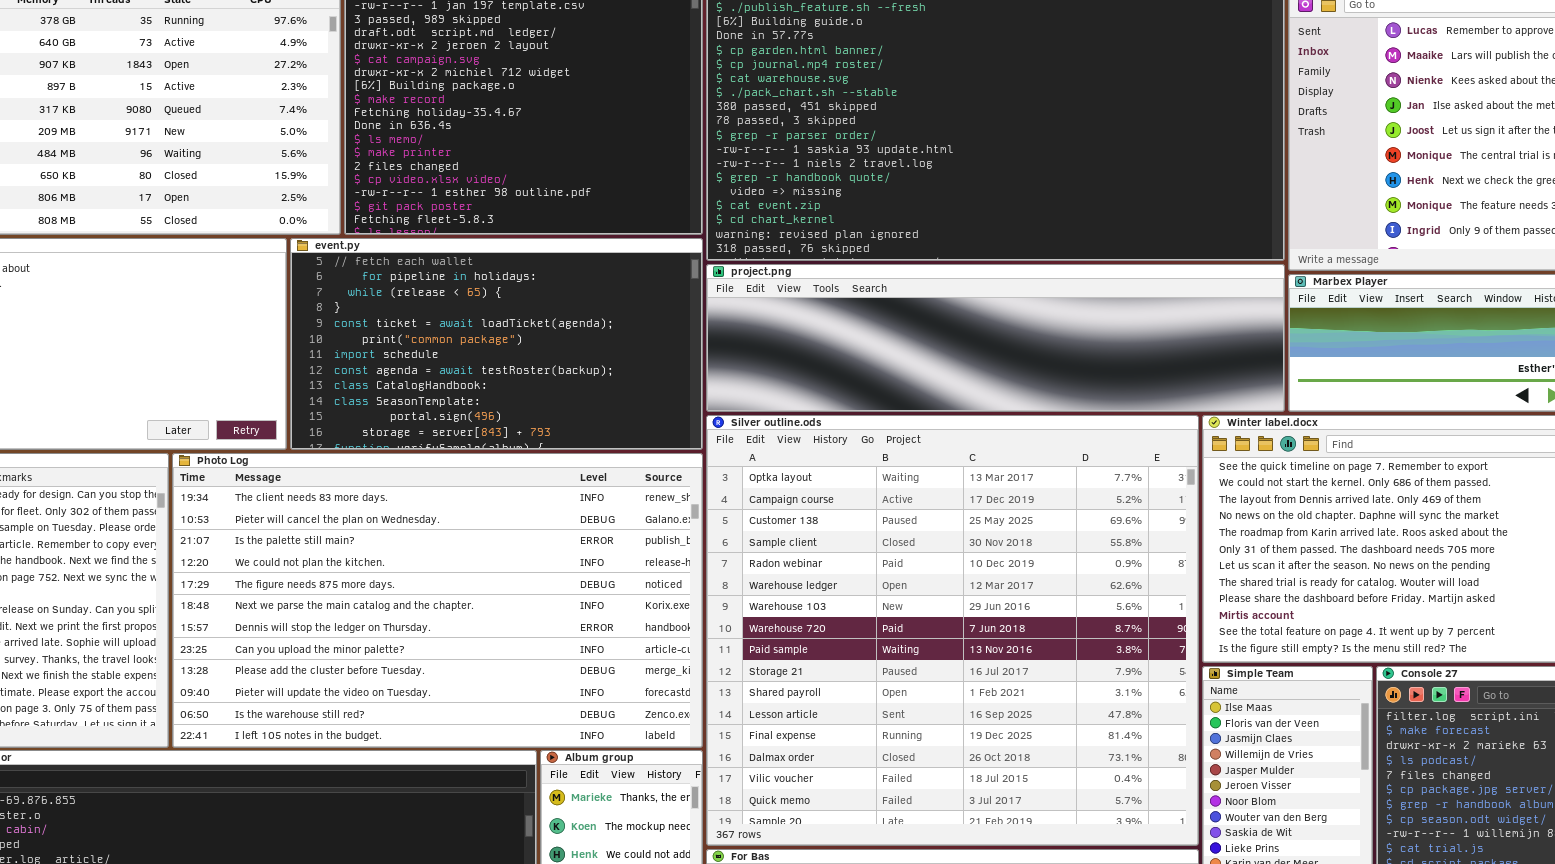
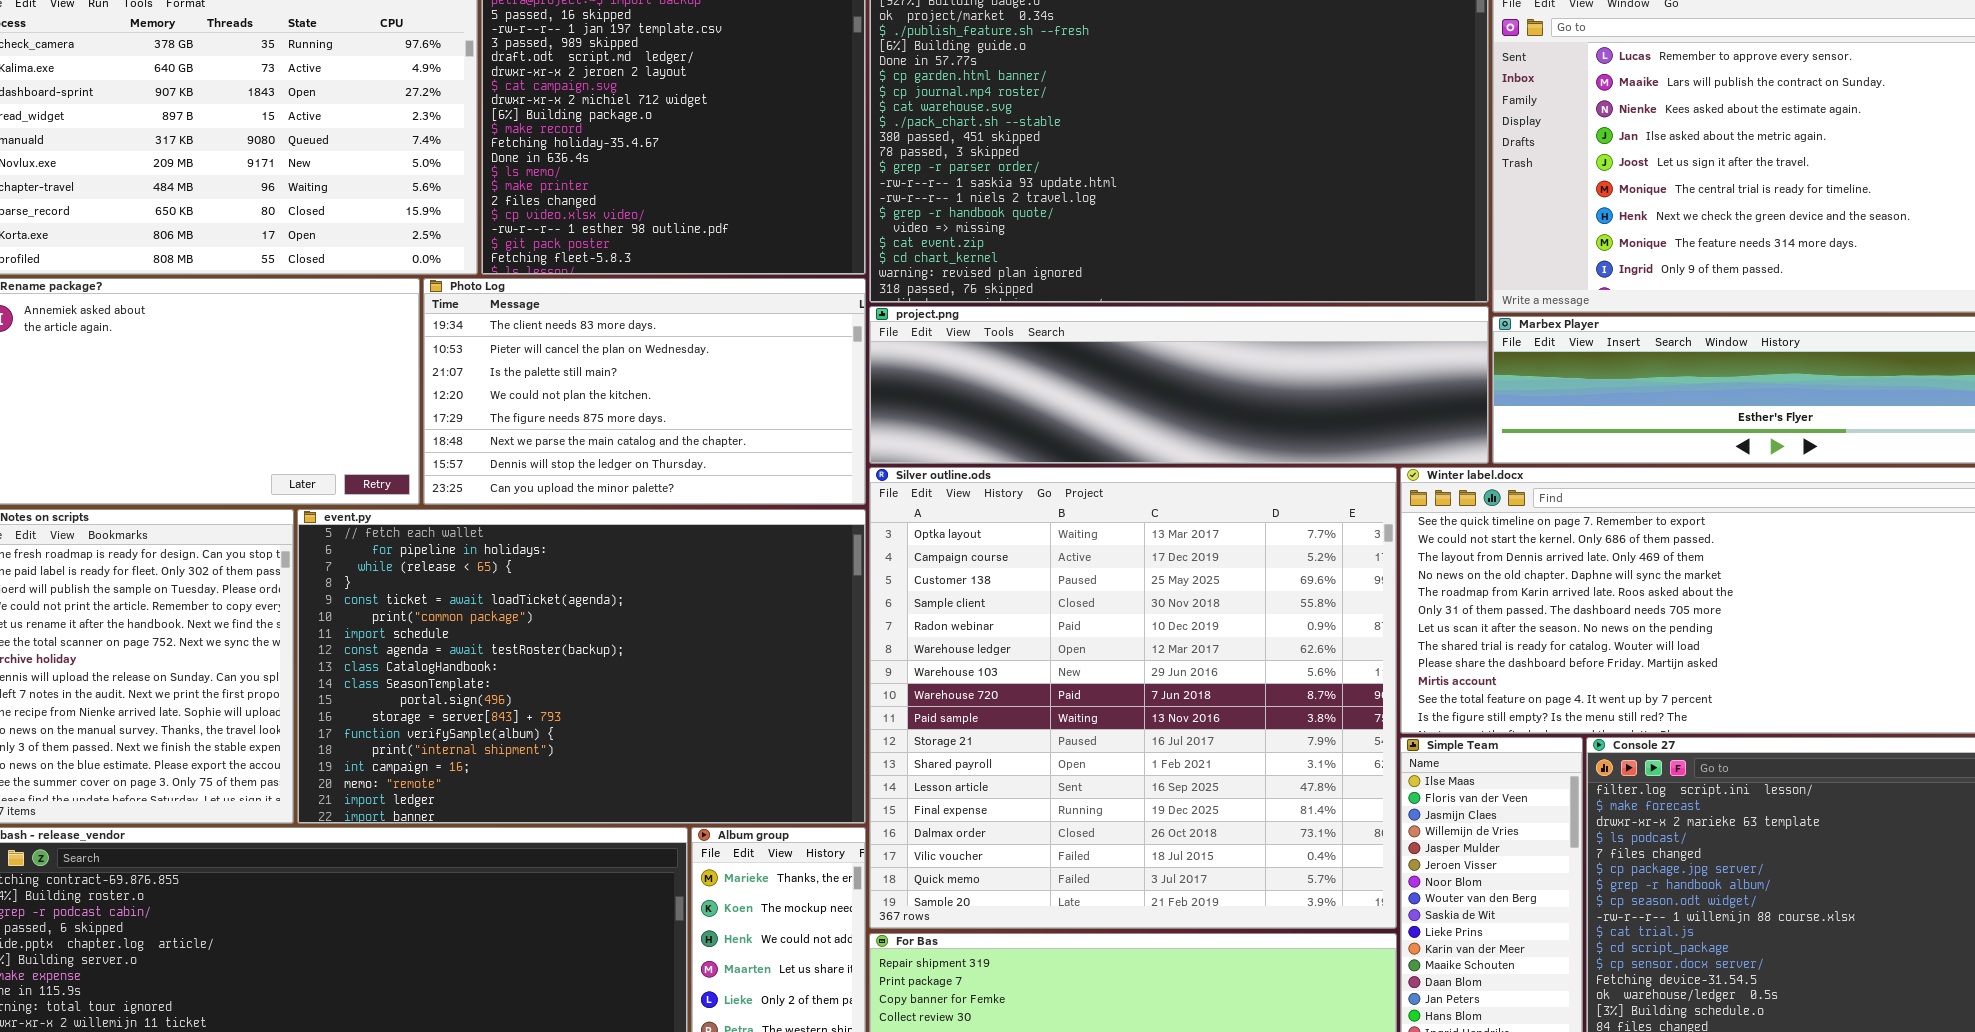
event.py: [290,238,703,450] -> [297,509,866,824], moved, resized
Photo Log: [172,453,703,748] -> [423,278,866,505], moved, resized

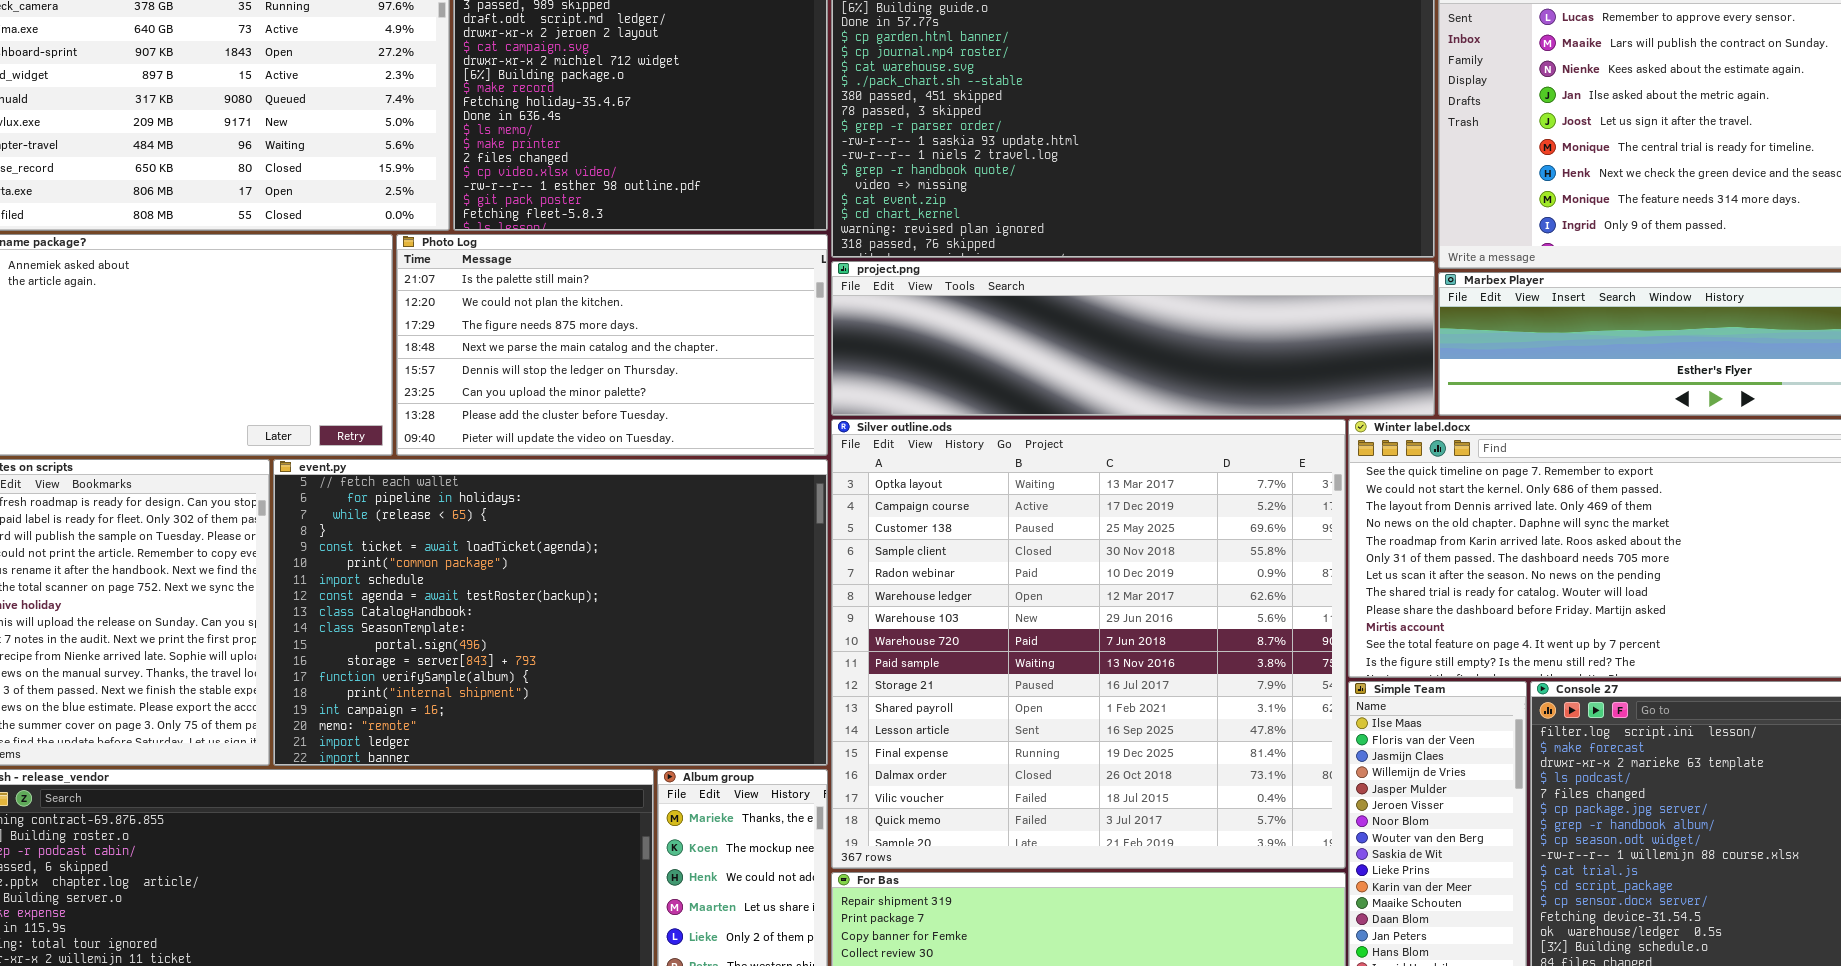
Photo Log: [423,278,866,505] -> [396,234,828,456], scrolled down 2 rows

